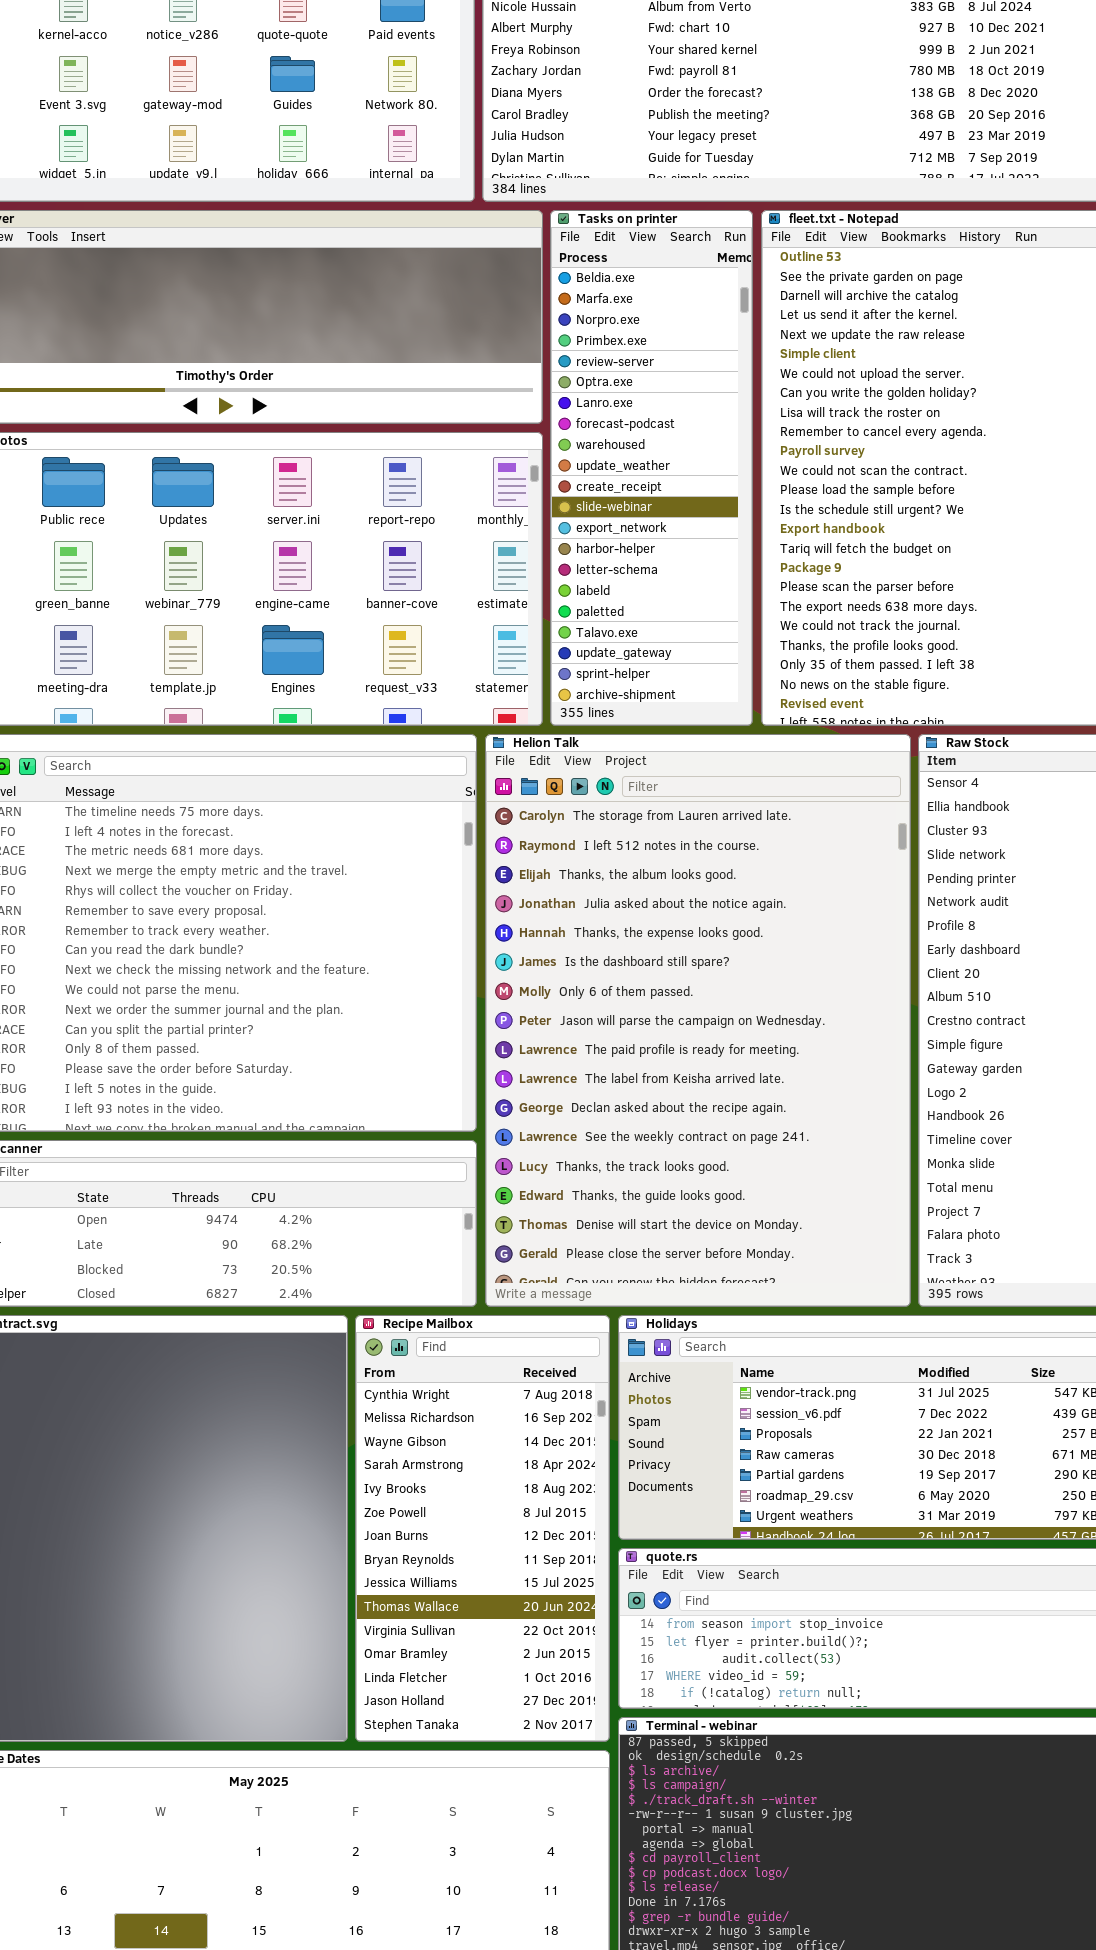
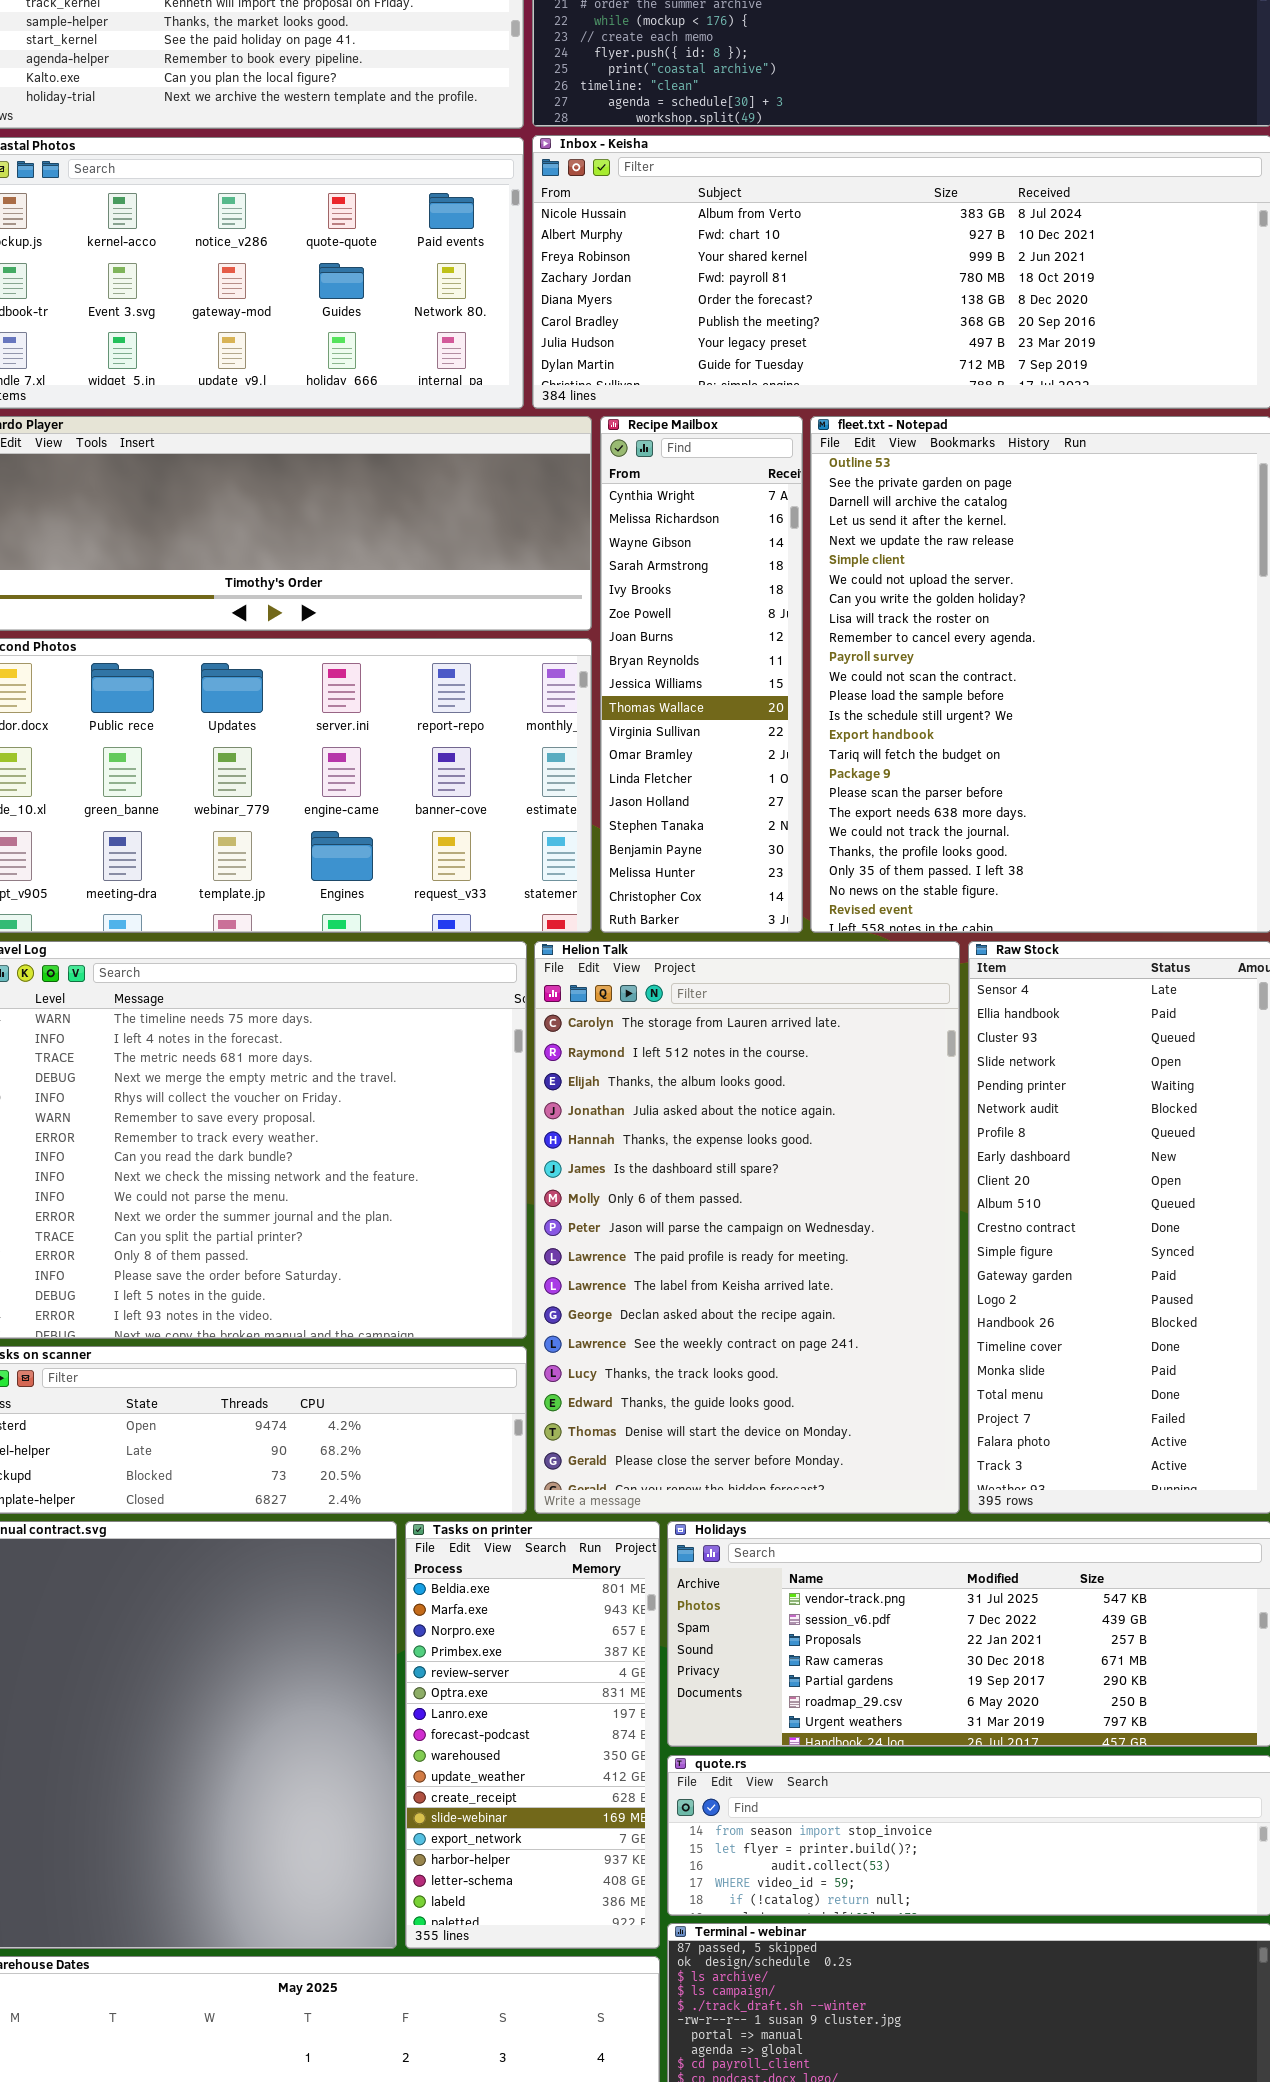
Tasks on printer: [550,210,753,726] -> [405,1521,660,1949], moved, resized
Recipe Mailbox: [355,1315,610,1742] -> [600,416,803,933], moved, resized

